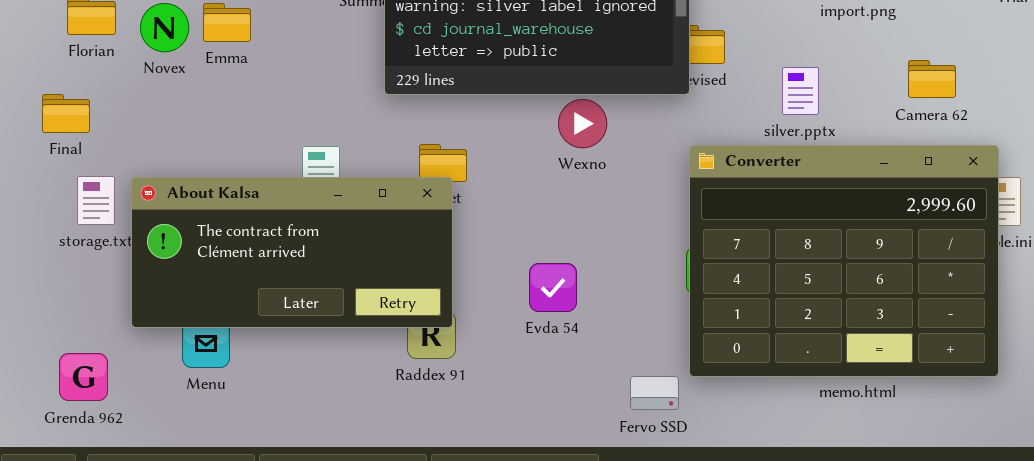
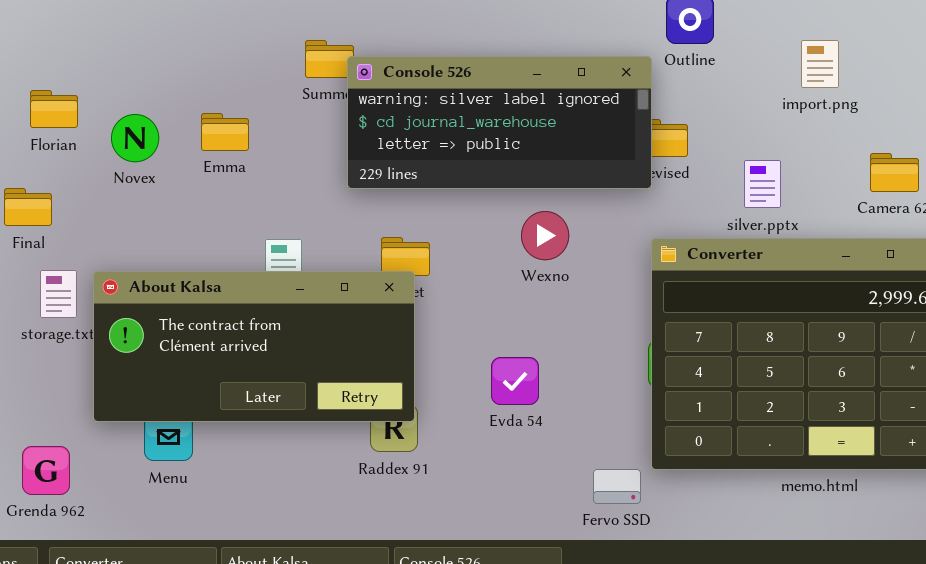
Novex: [140,3,189,52] -> [111,114,159,162], moved
Emma: [203,3,251,42] -> [201,113,249,151], moved
Wexno: [558,99,607,148] -> [521,211,569,260], moved

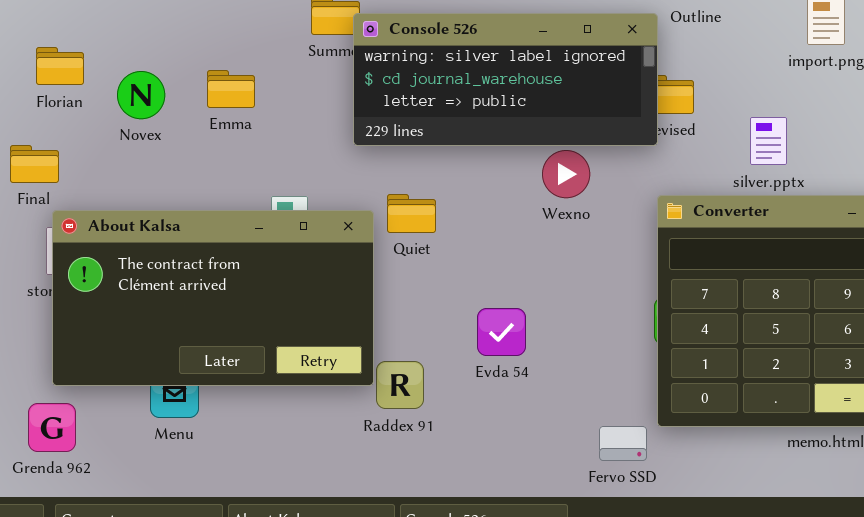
Wexno: [521,211,569,260] -> [542,150,590,198], moved
About Kalsa: [93,271,415,422] -> [52,210,374,386], moved, resized
Evda 54: [491,357,539,405] -> [477,308,526,356], moved

